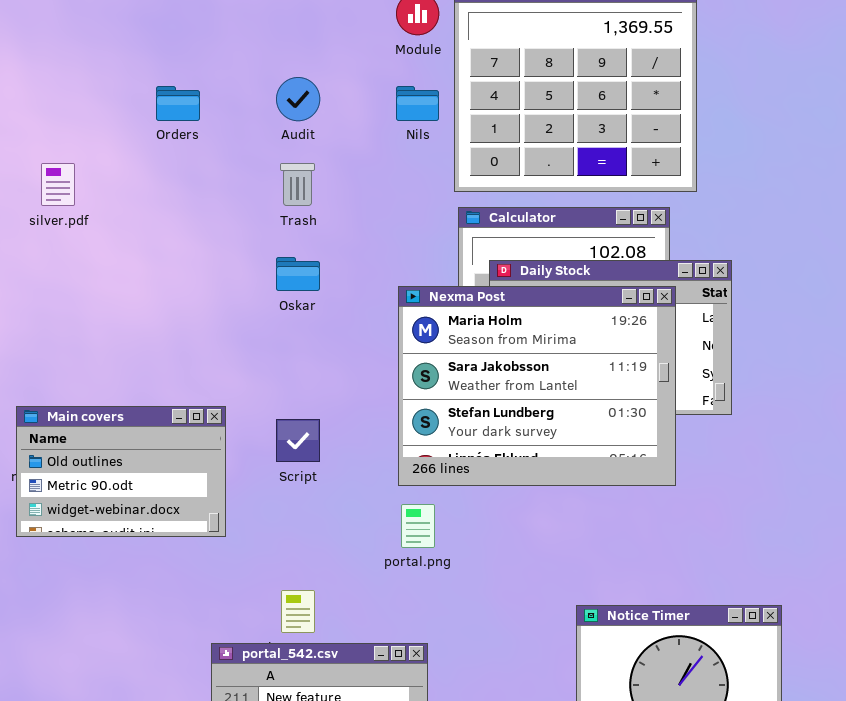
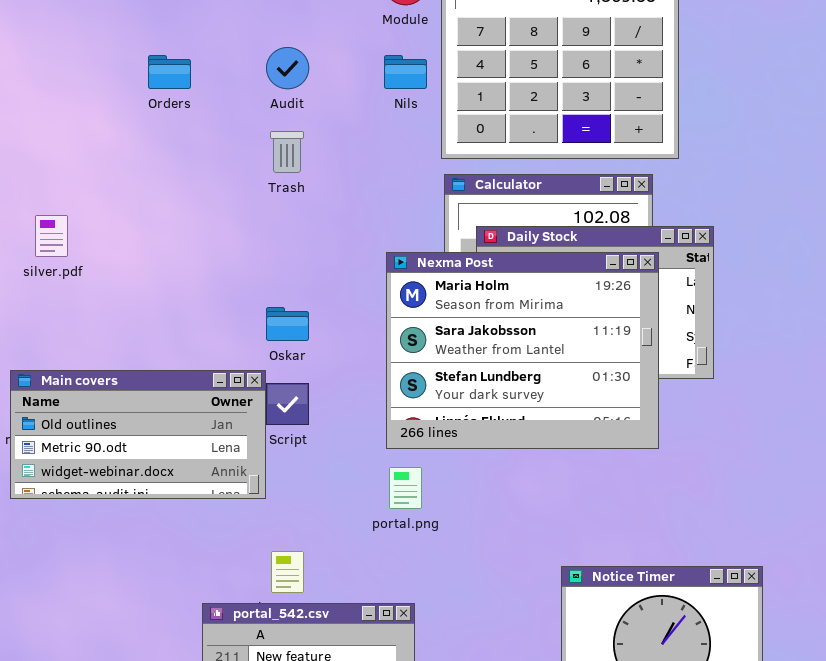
silver.pdf: [41,163,75,206] -> [35,215,68,257], moved
Oskar: [276,257,320,291] -> [266,307,309,341], moved
Main covers: [16,406,226,537] -> [10,370,266,499], resized

